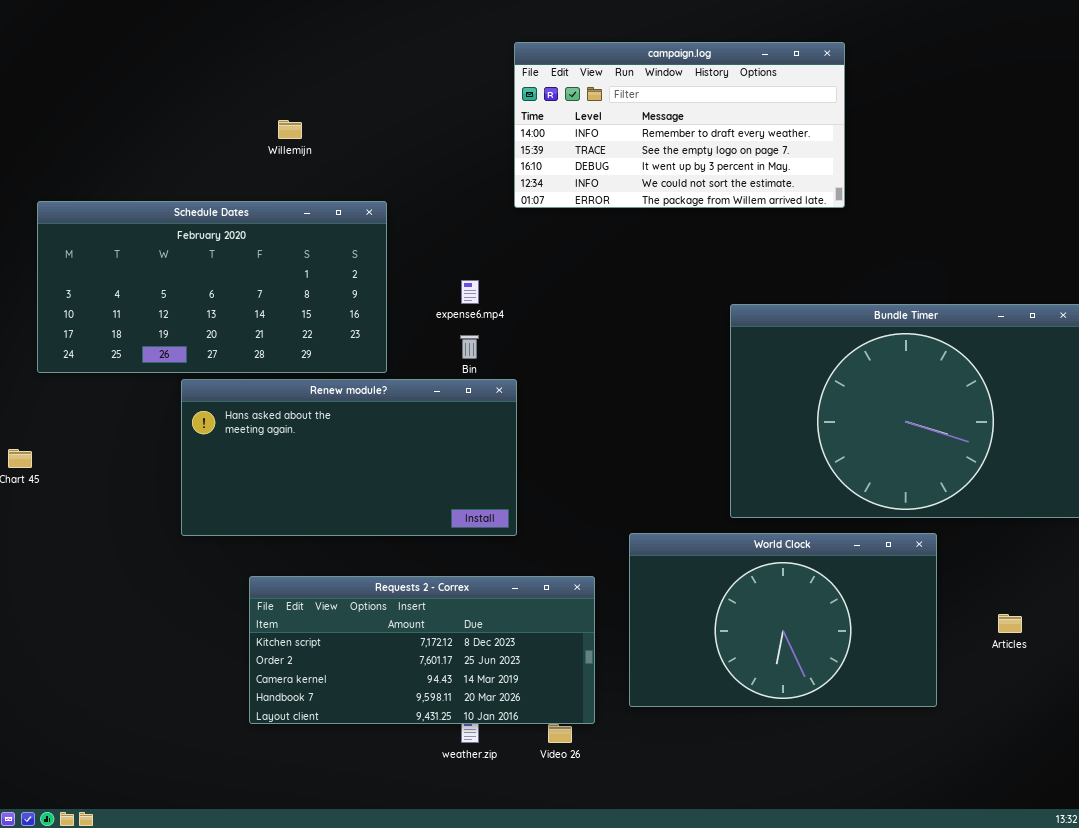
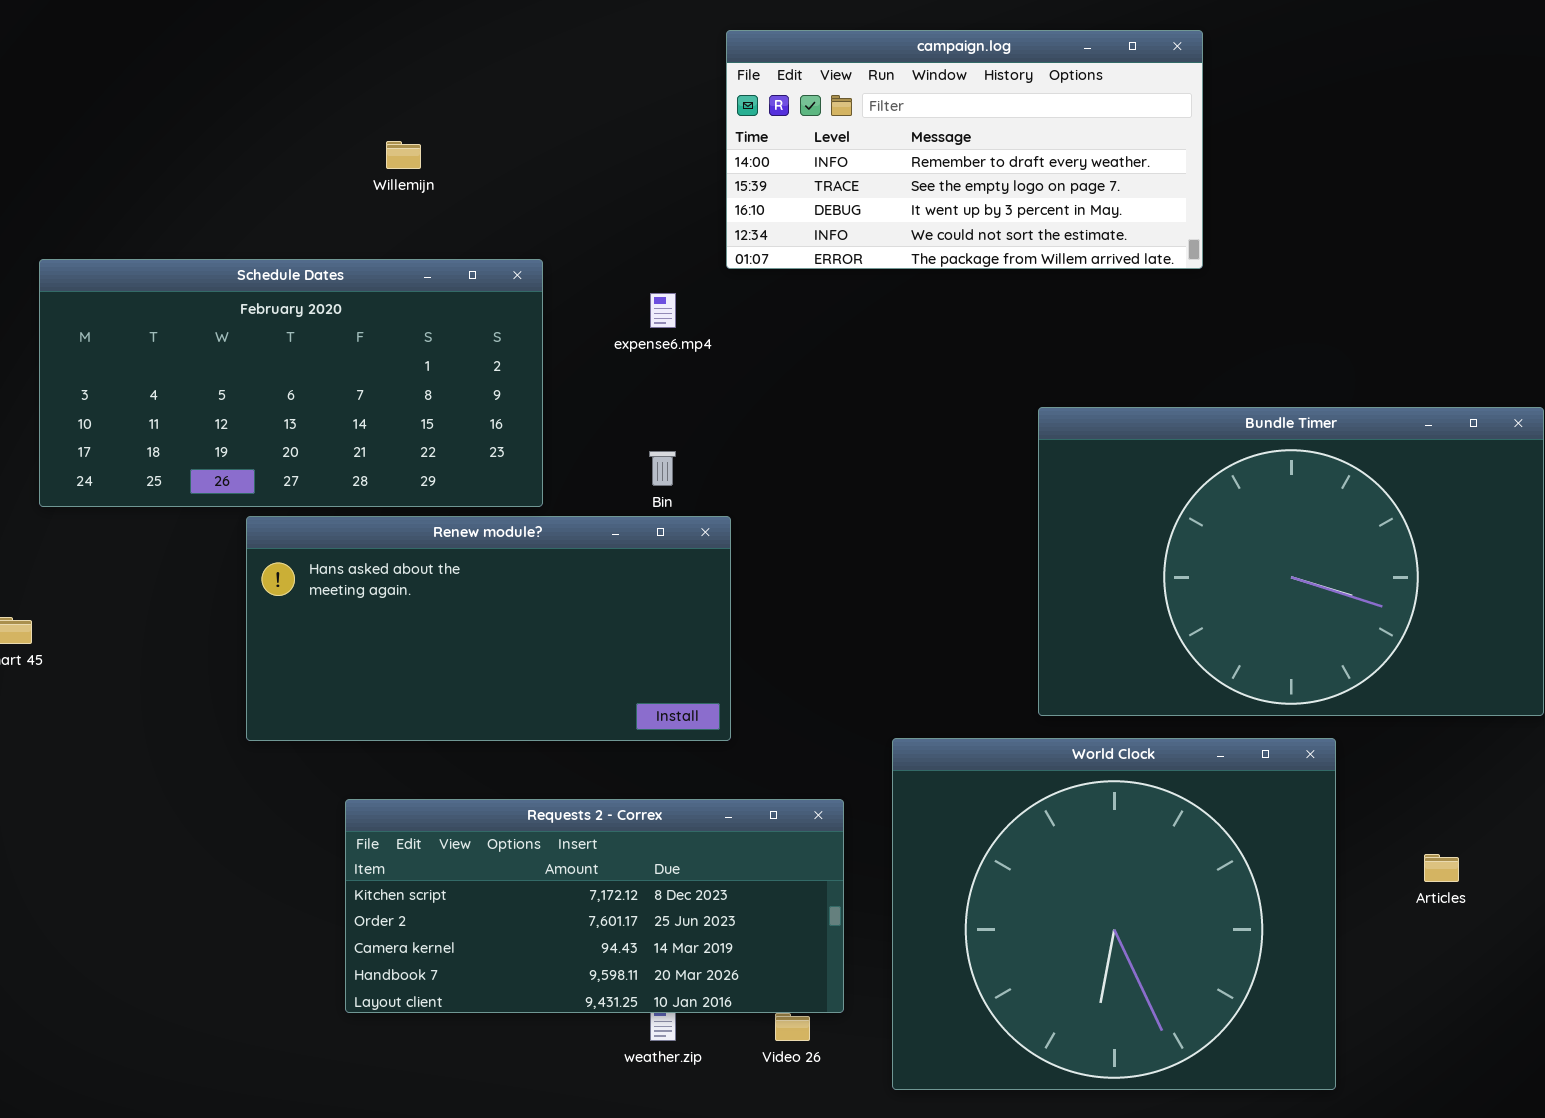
expense6.mp4: [461,280,479,304] -> [650,293,676,328], moved
World Clock: [629,533,937,707] -> [892,738,1336,1090], resized

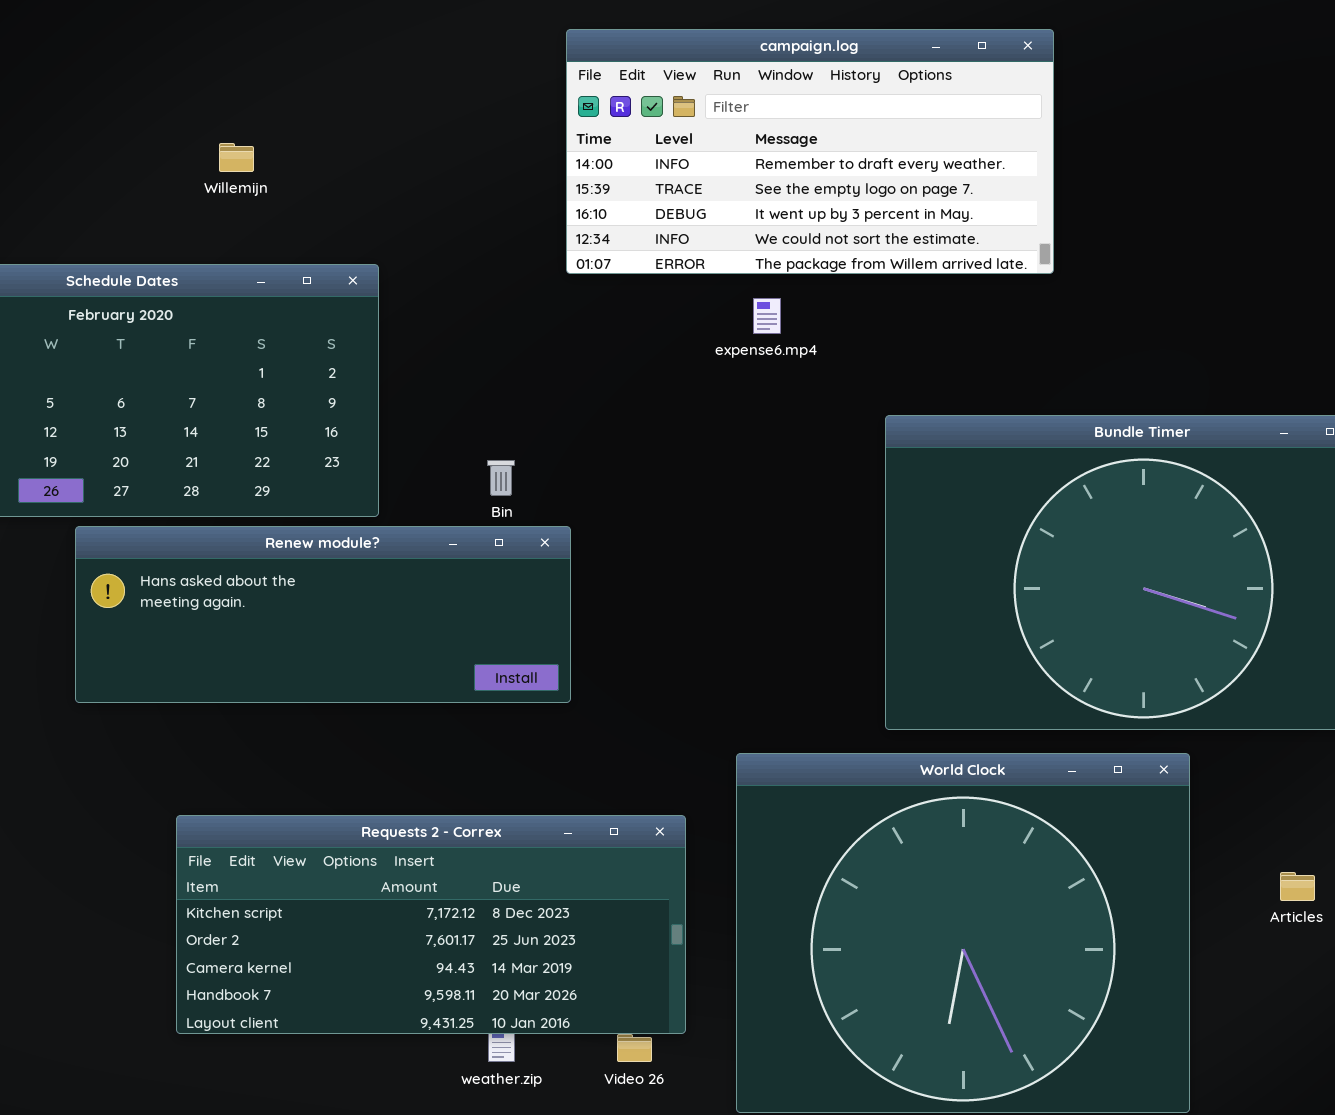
expense6.mp4: [650,293,676,328] -> [753,298,781,334], moved
Renew module?: [246,516,731,741] -> [75,526,571,703], resized

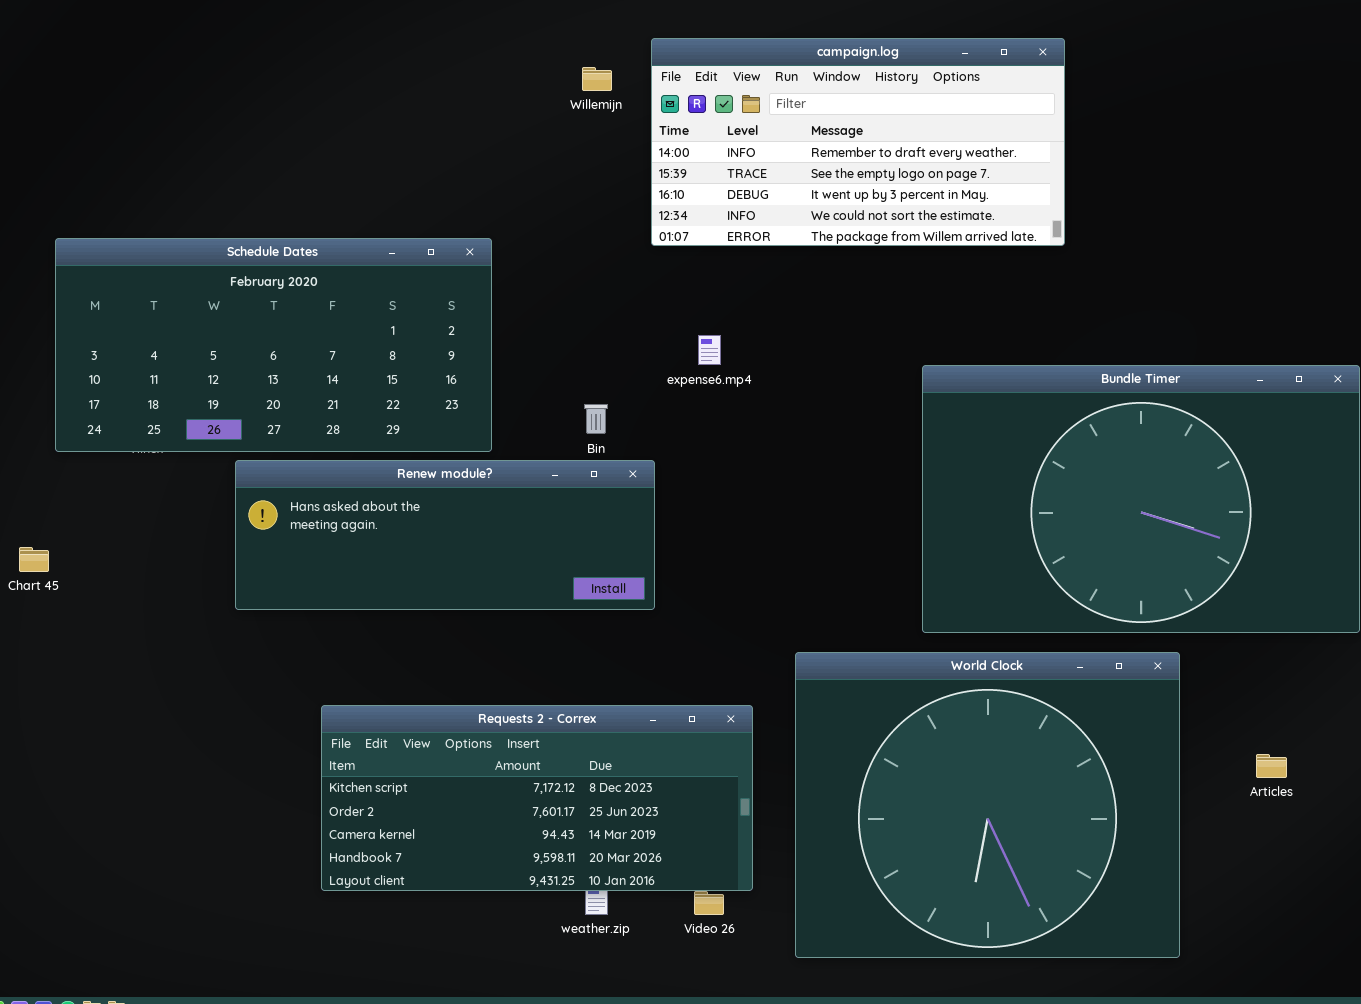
Willemijn: [219,143,254,172] -> [582,67,612,91], moved
expense6.mp4: [753,298,781,334] -> [698,335,721,365], moved

